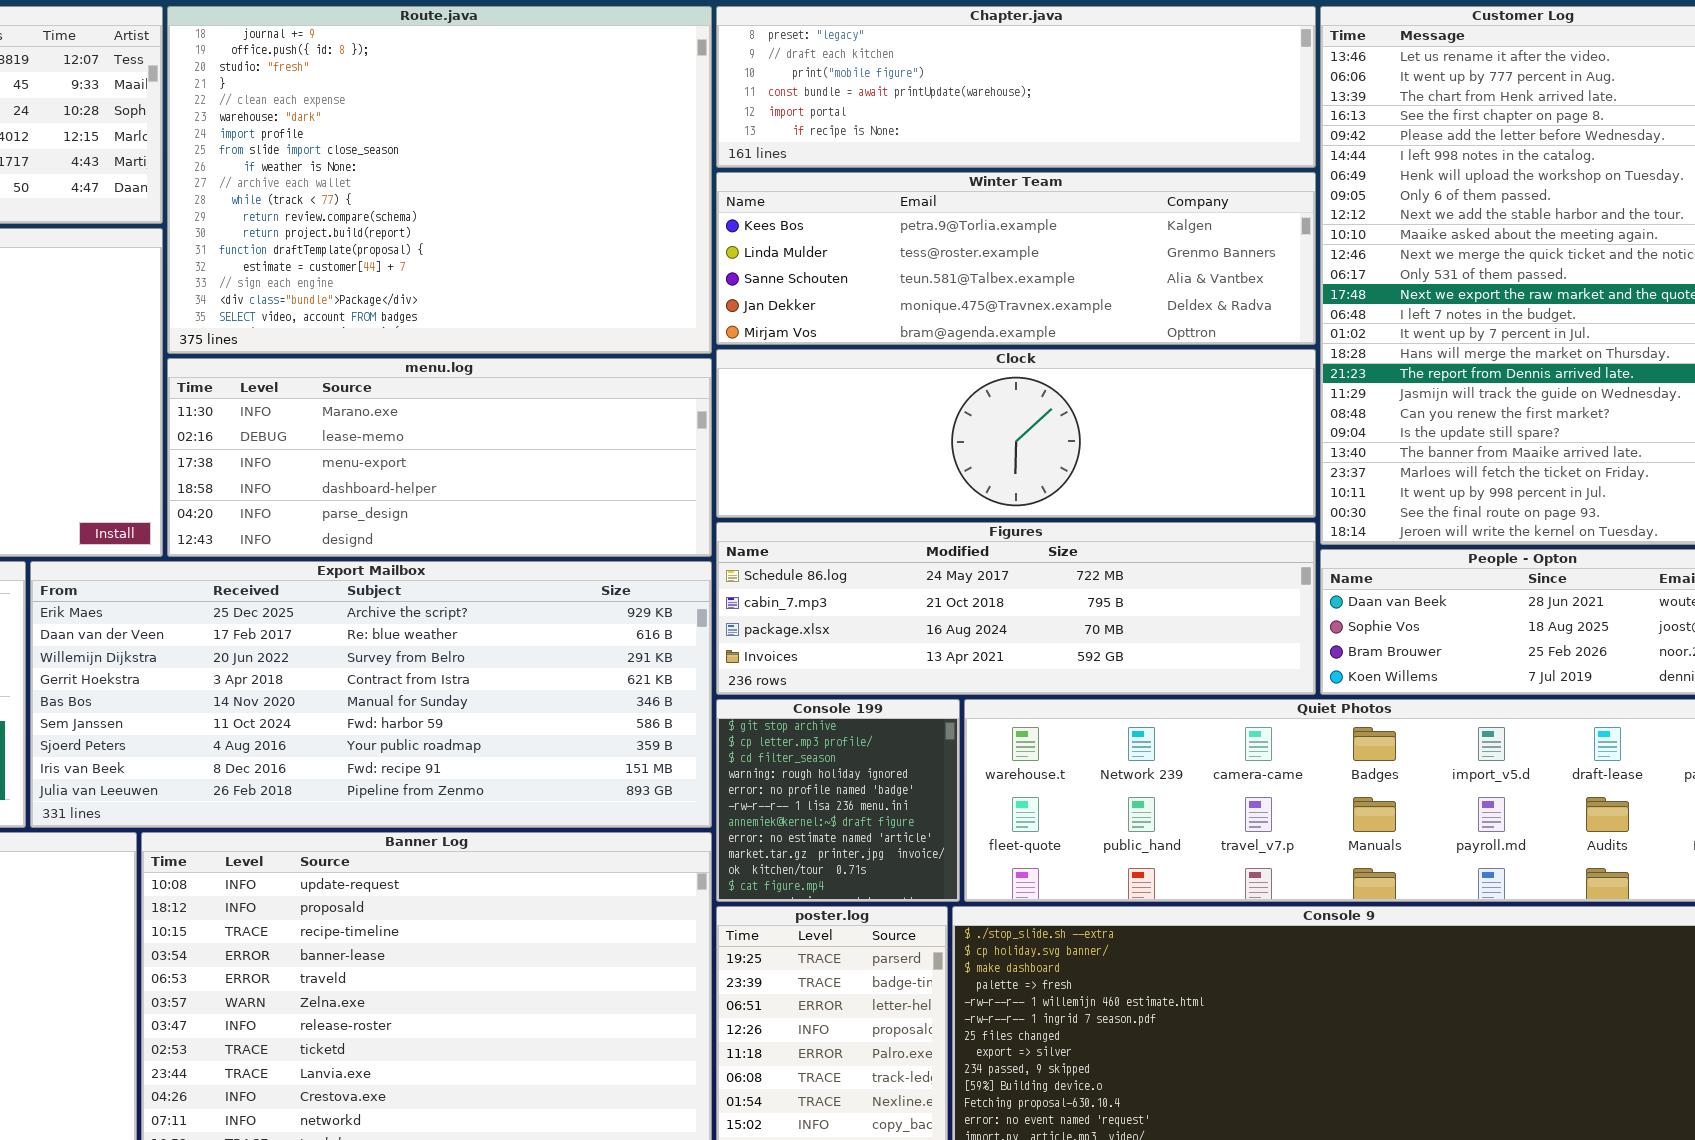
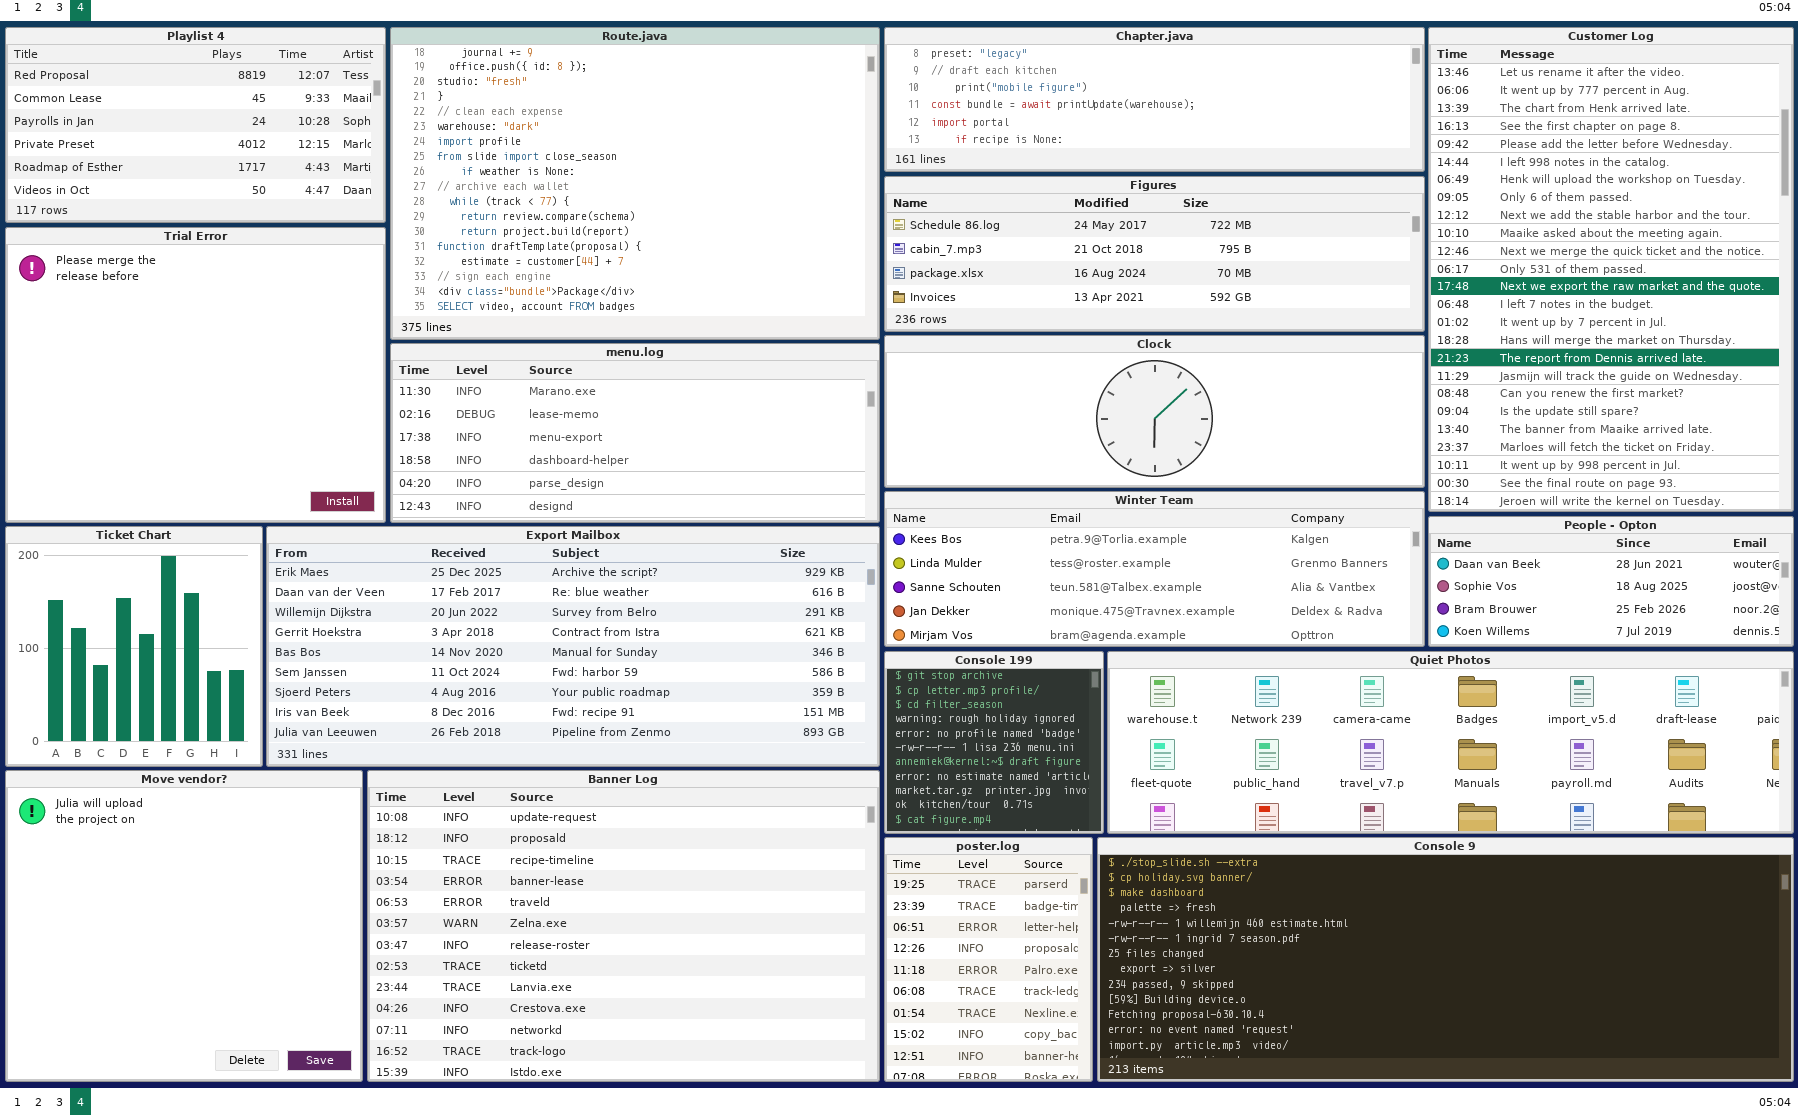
Winter Team: [716,172,1316,345] -> [884,491,1425,647], moved
Figures: [716,522,1316,695] -> [884,176,1425,332], moved

